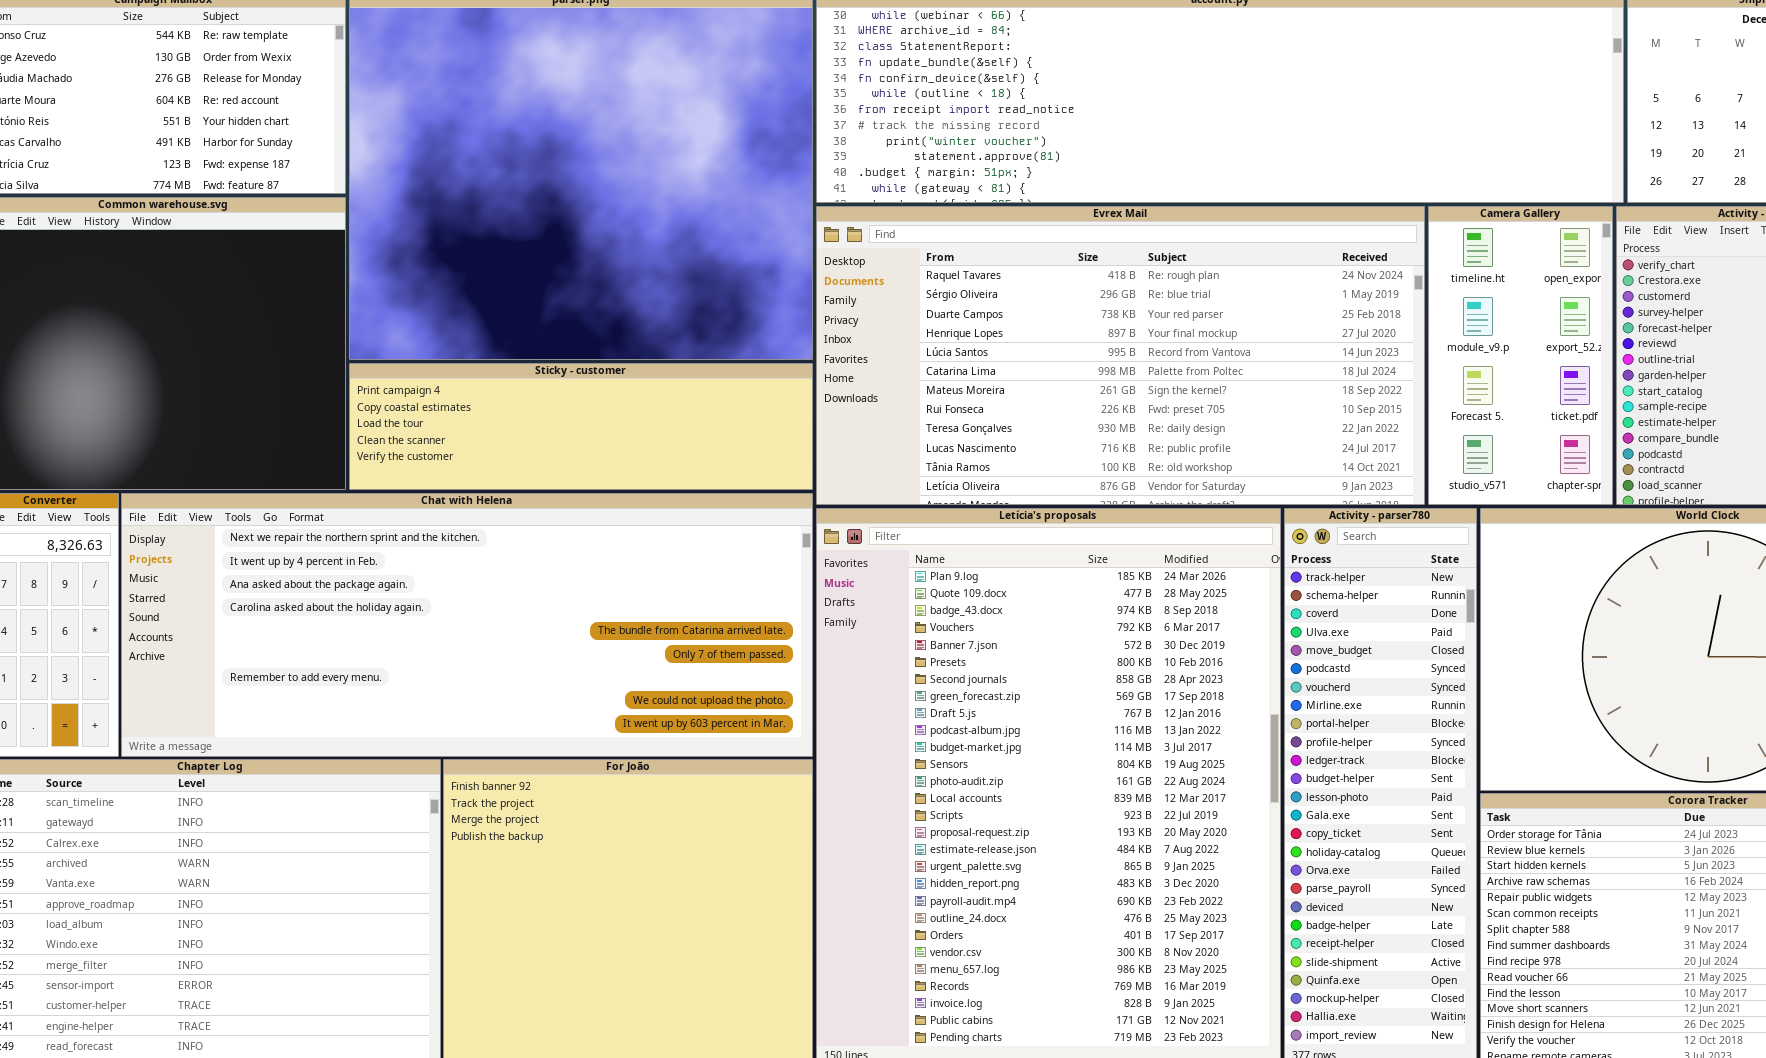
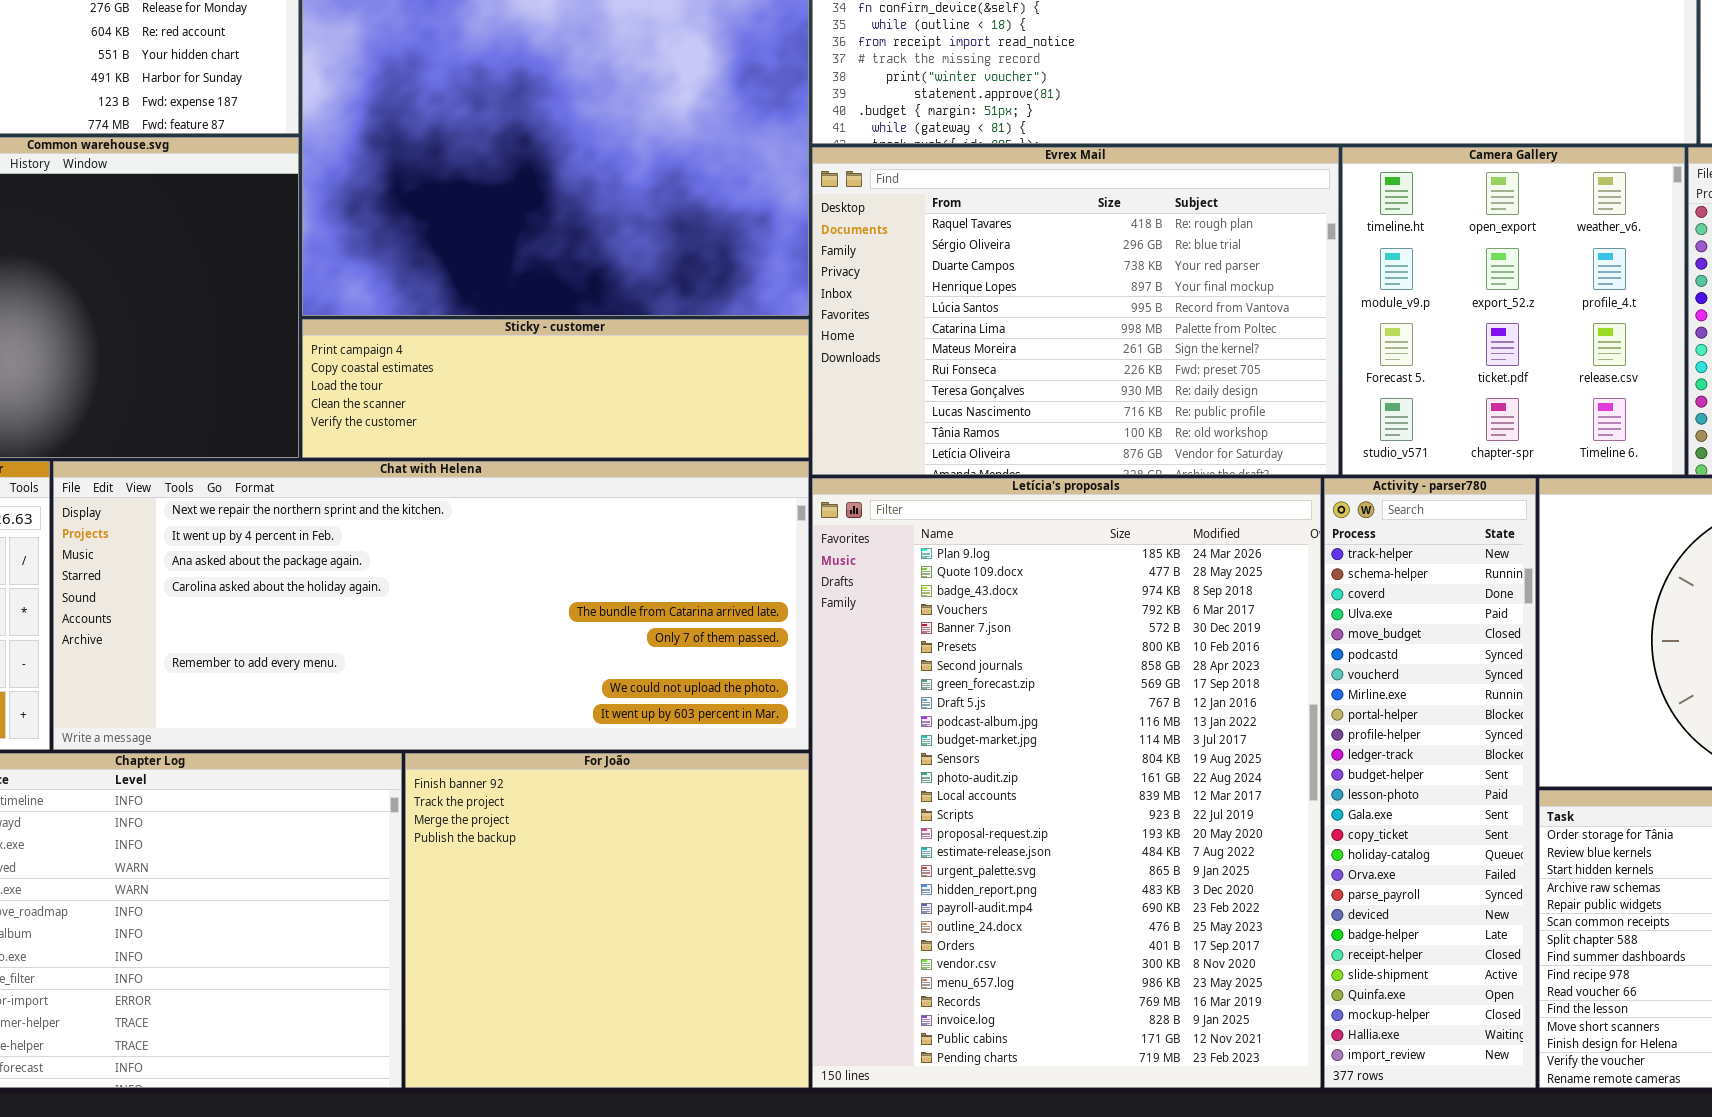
Evrex Mail: [816,206,1425,505] -> [812,147,1339,475], resized
Camera Gallery: [1428,206,1613,505] -> [1342,147,1685,475], resized

